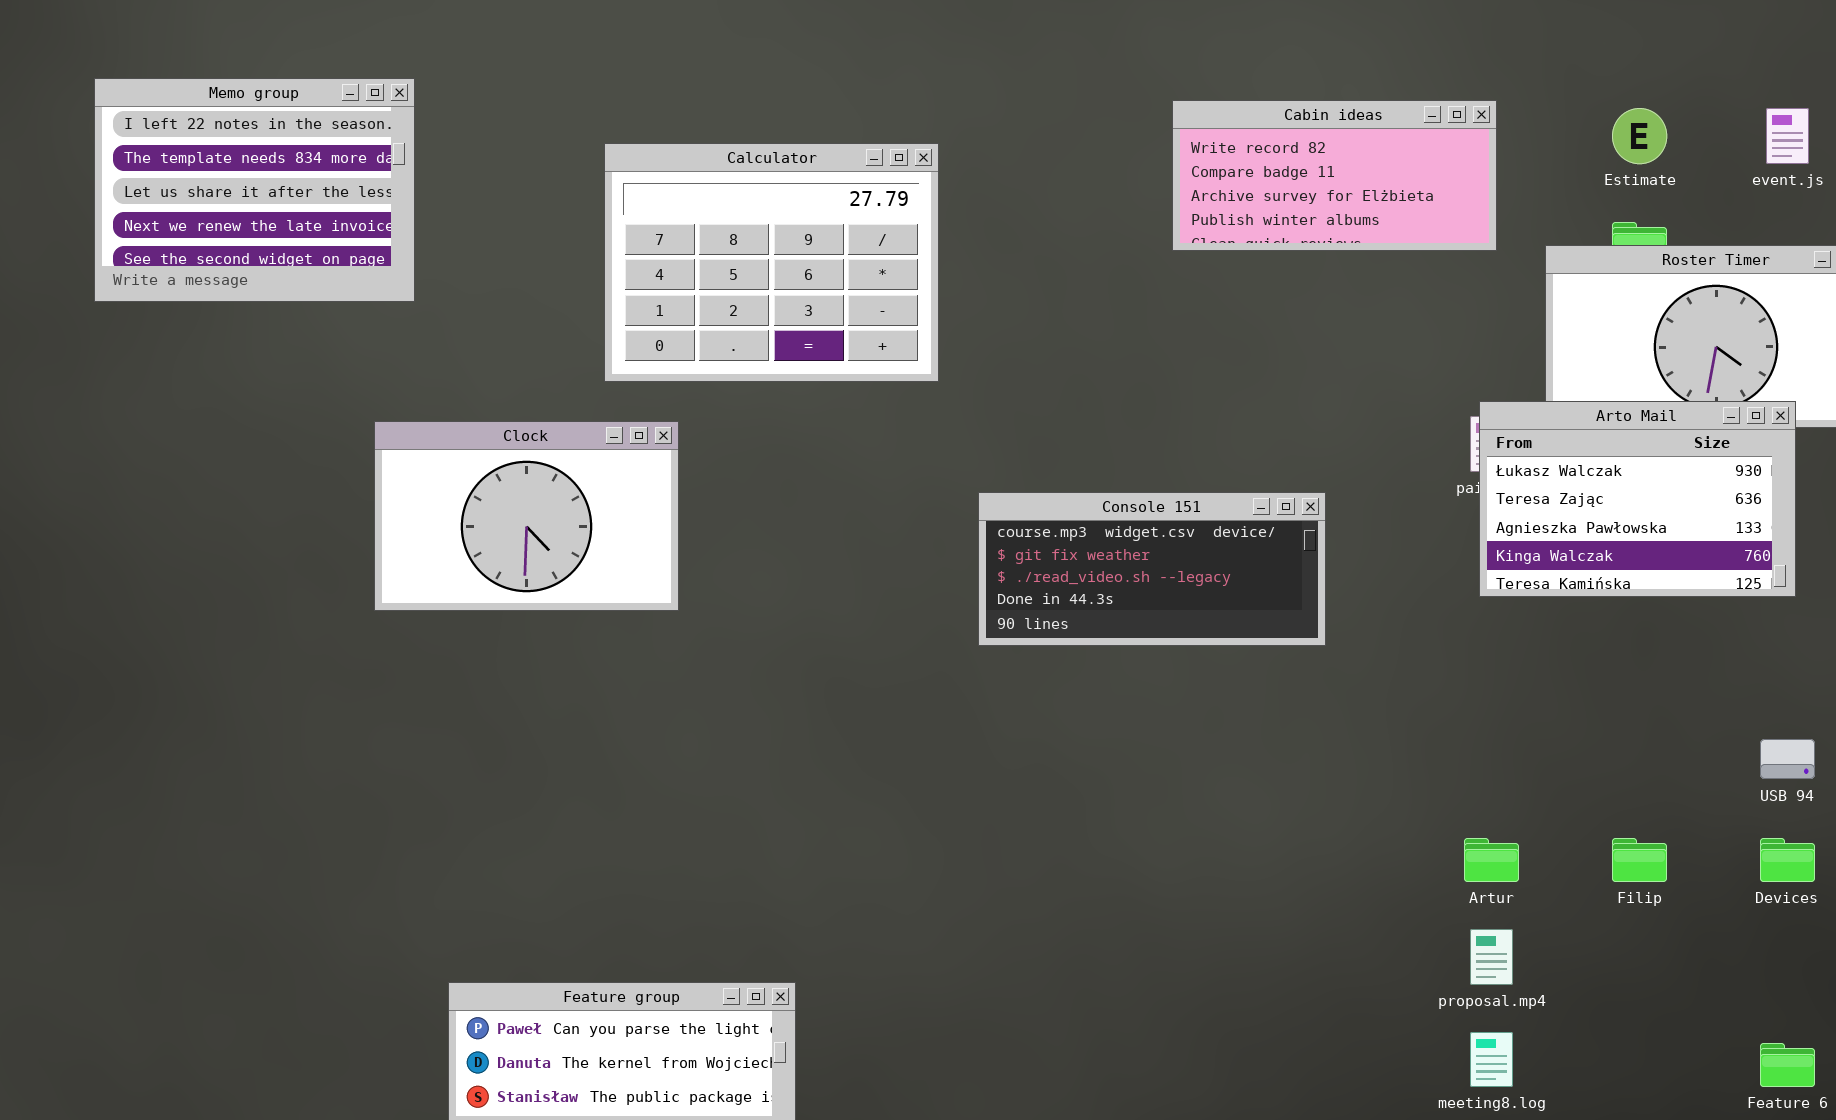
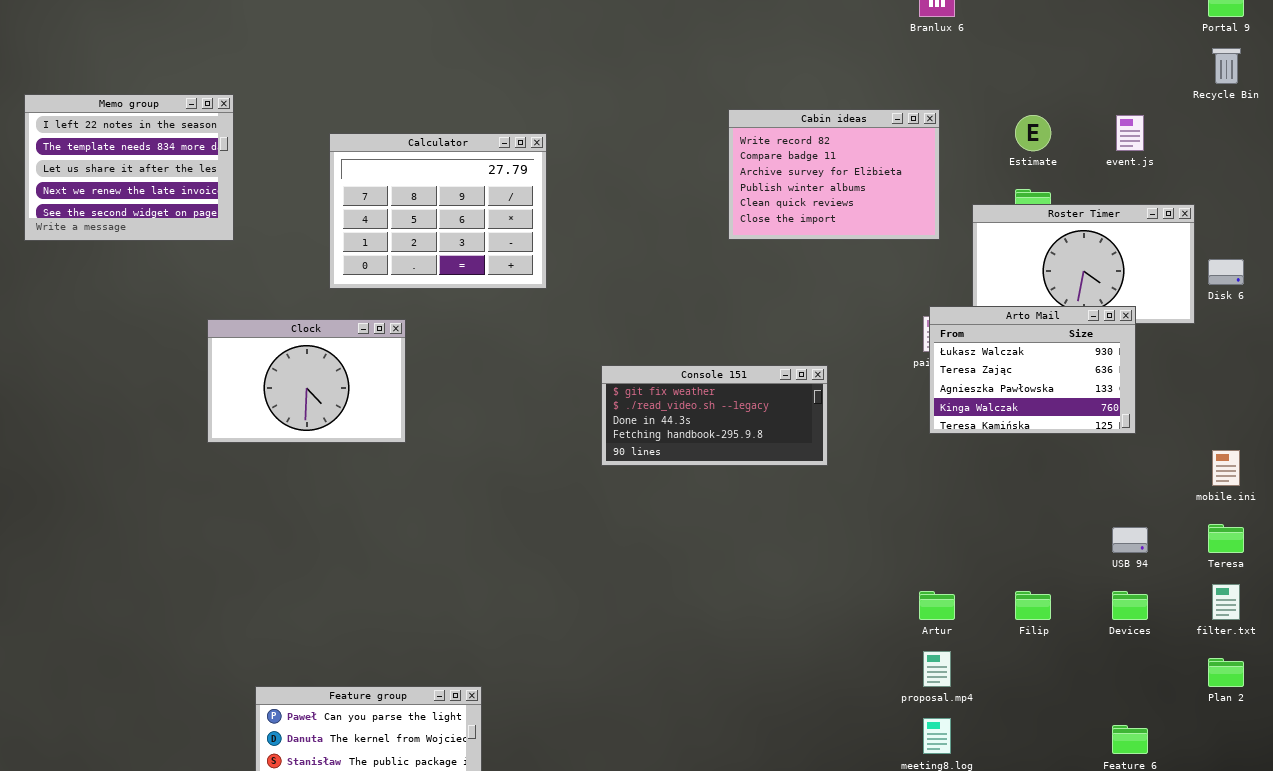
Cabin ideas: [1172,100,1497,251] -> [728,109,940,240], resized
Calculator: [604,143,939,382] -> [329,133,547,289], moved
Console 151: [978,492,1326,646] -> [601,365,828,466], scrolled down 1 row

